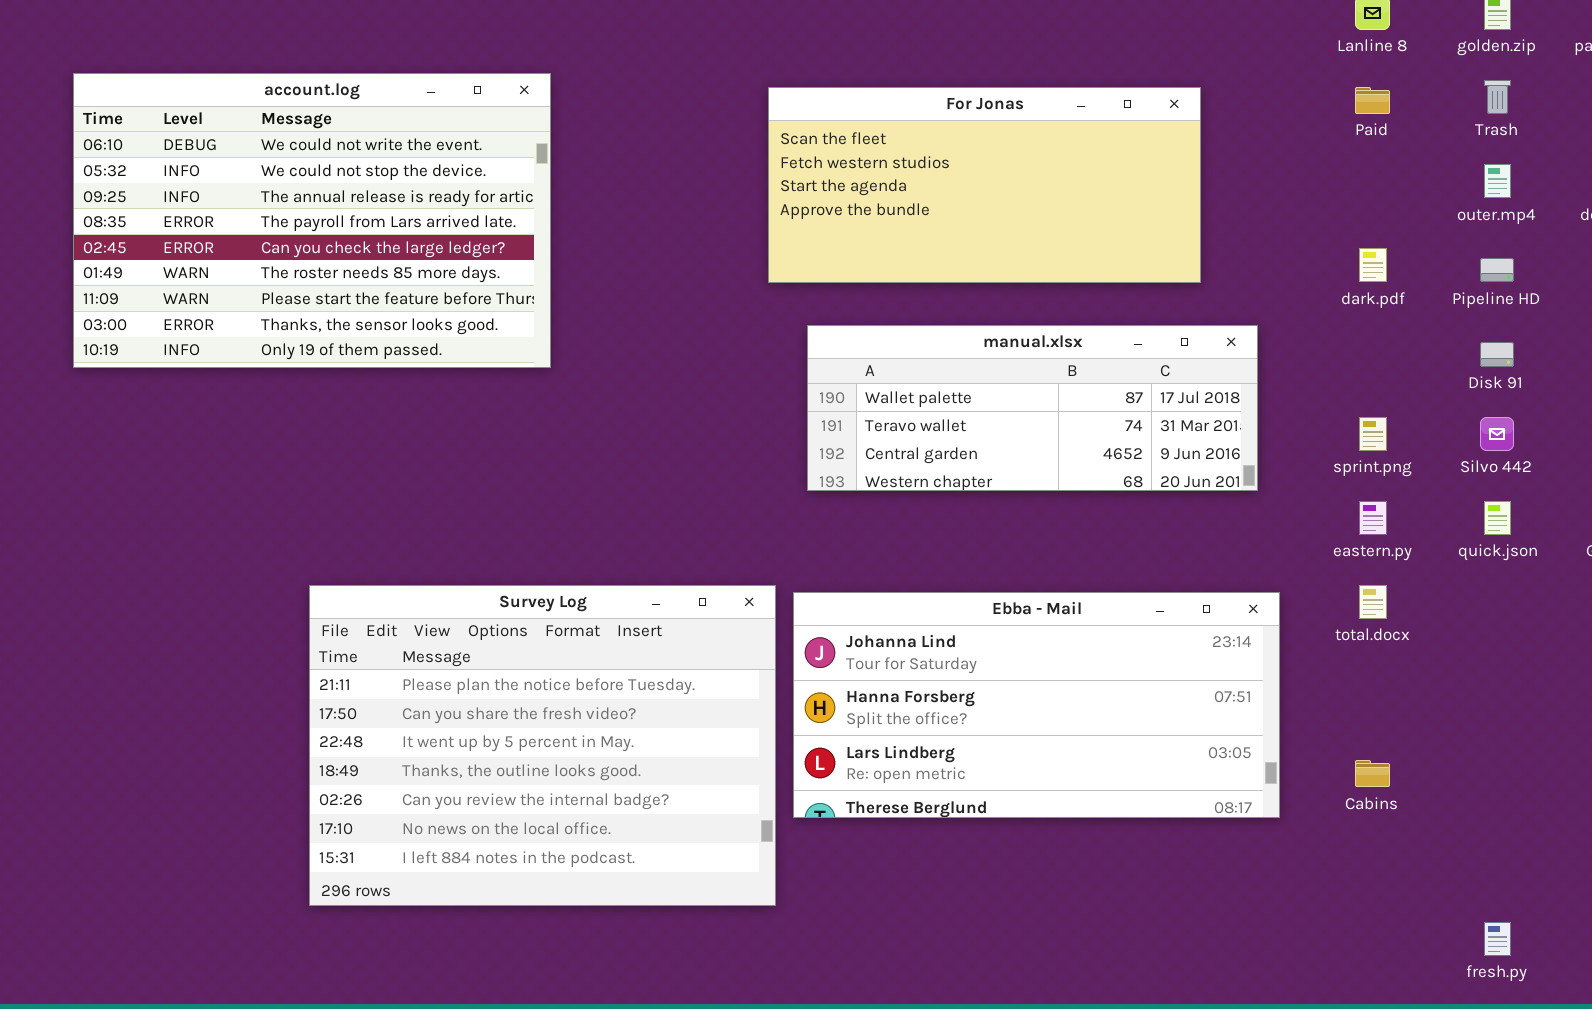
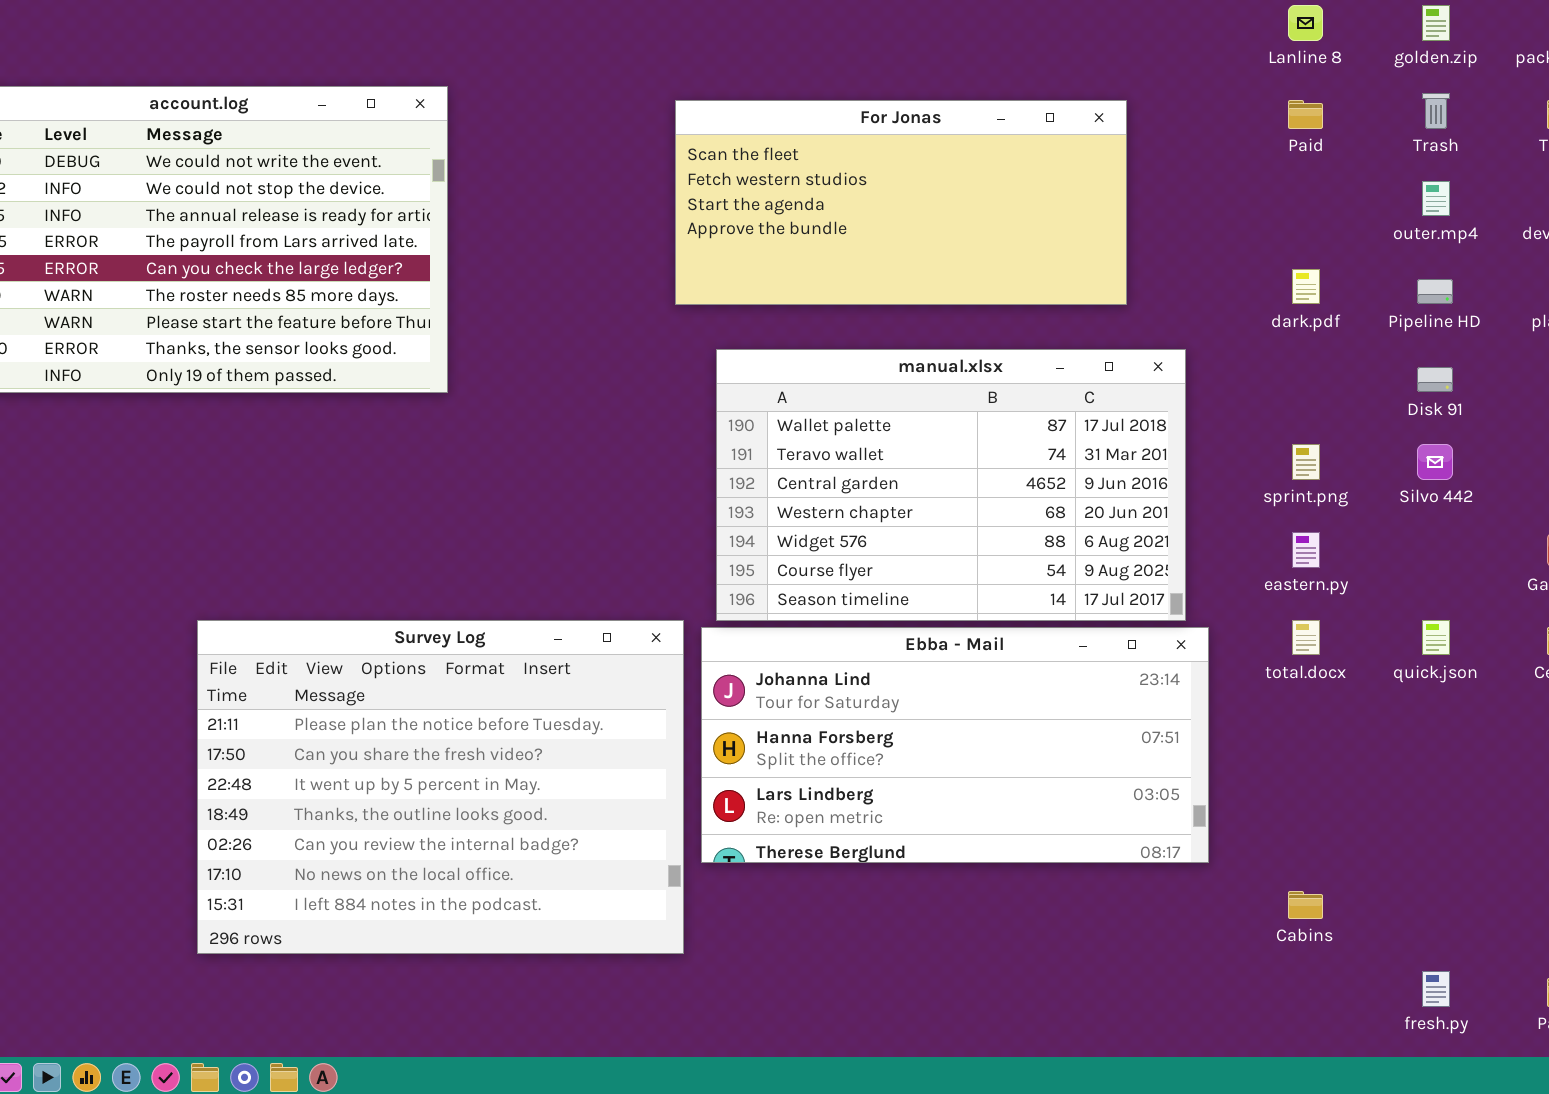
manual.xlsx: [807,325,1258,491] -> [716,349,1186,621], resized
quick.json: [1484,501,1511,535] -> [1422,620,1450,655], moved
Cabins: [1355,760,1390,787] -> [1288,891,1323,919], moved

